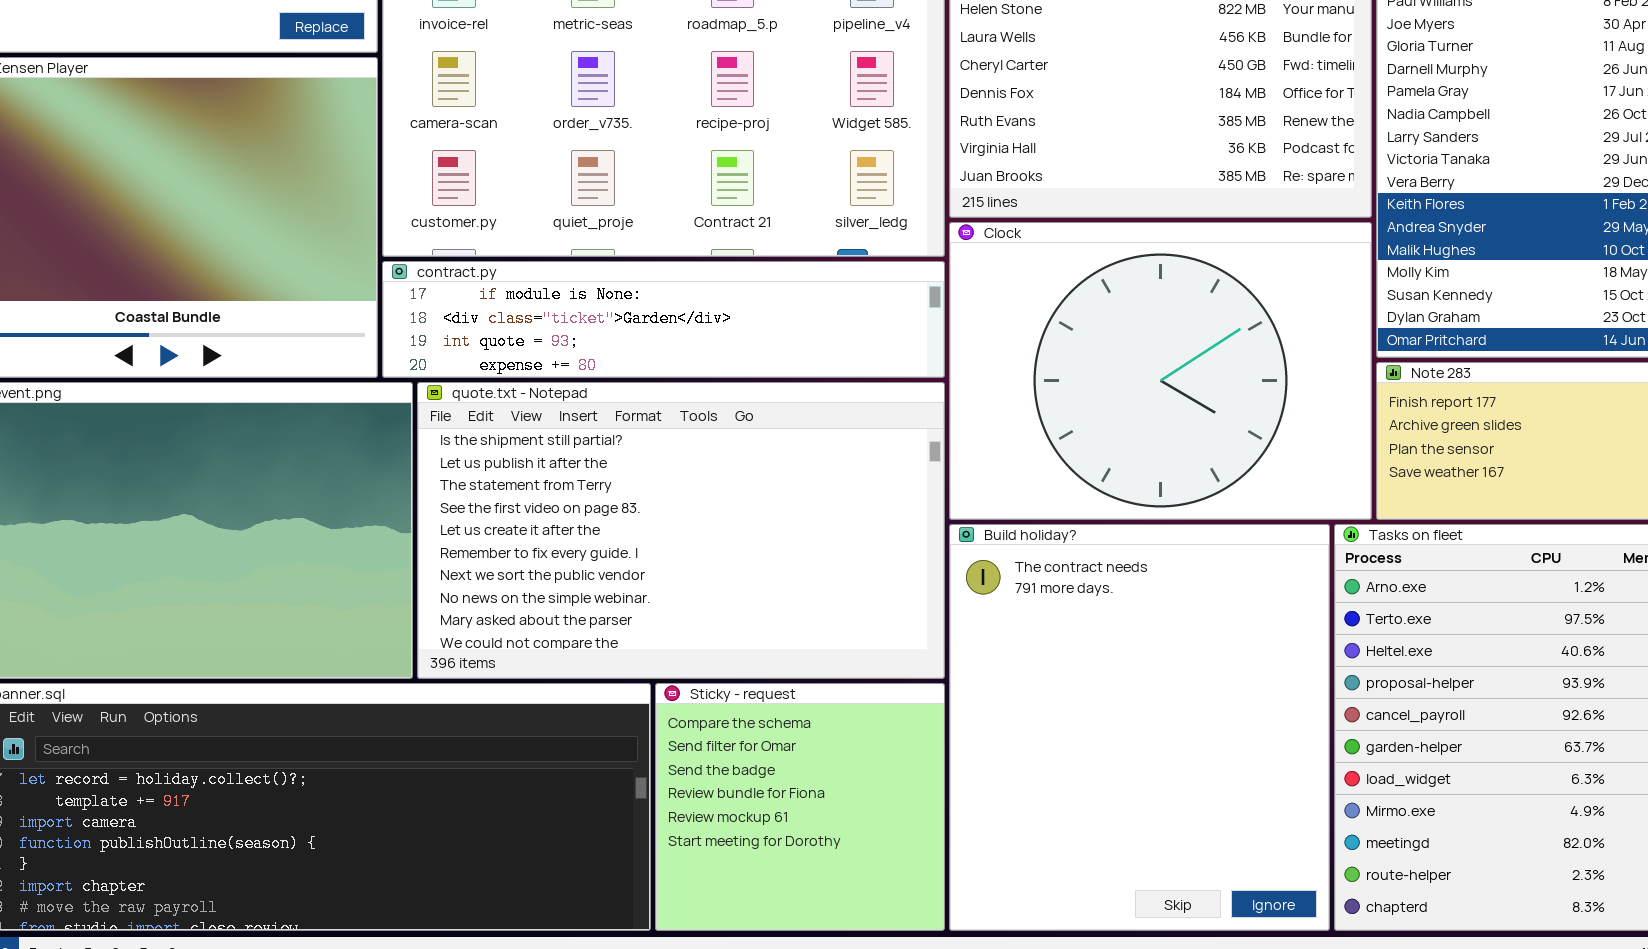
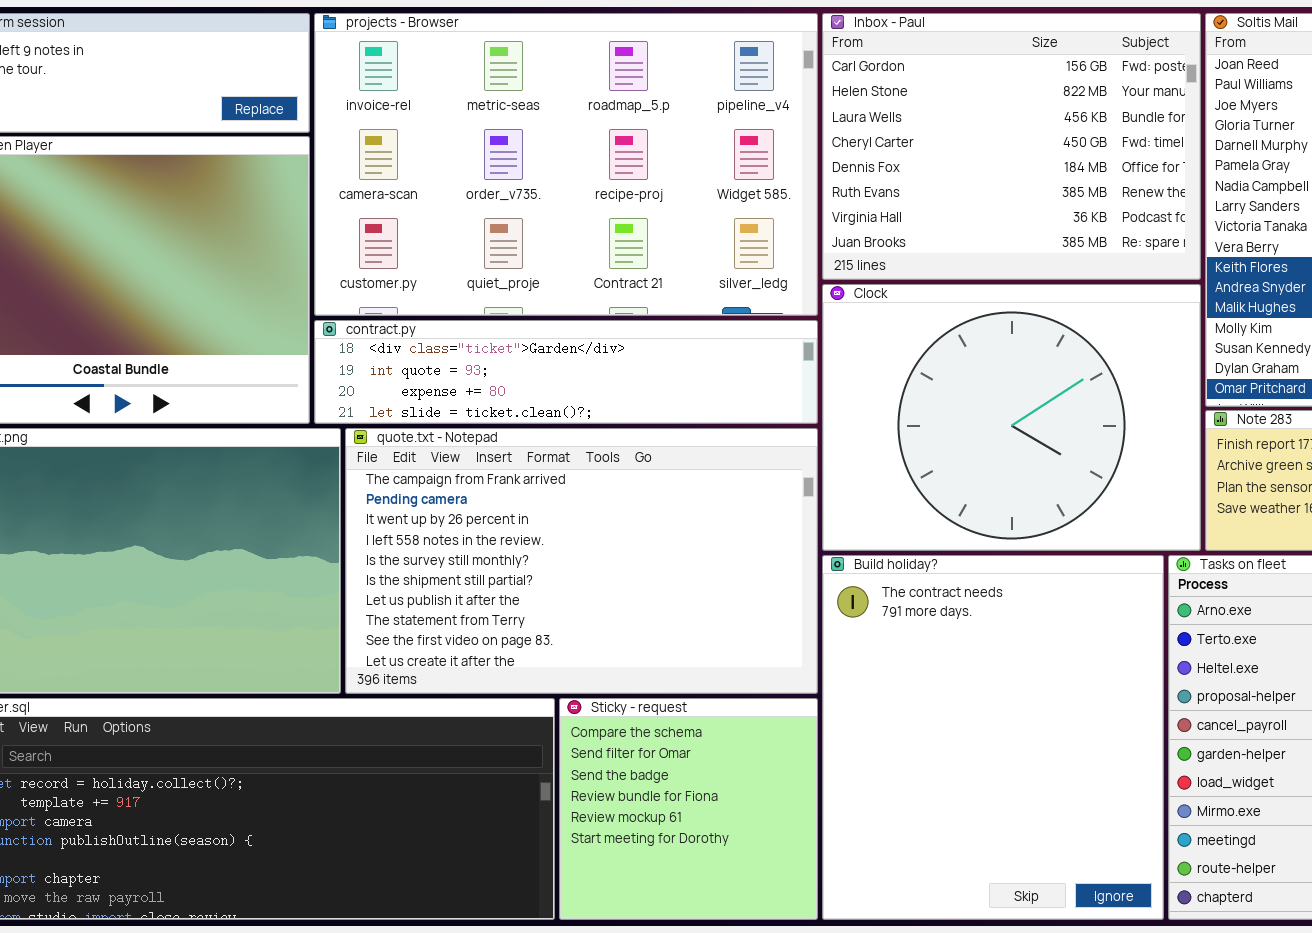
contract.py: [382,261,945,378] -> [314,320,818,424], scrolled down 1 row
quote.txt - Notepad: [417,382,945,679] -> [345,428,818,694], scrolled up 5 rows

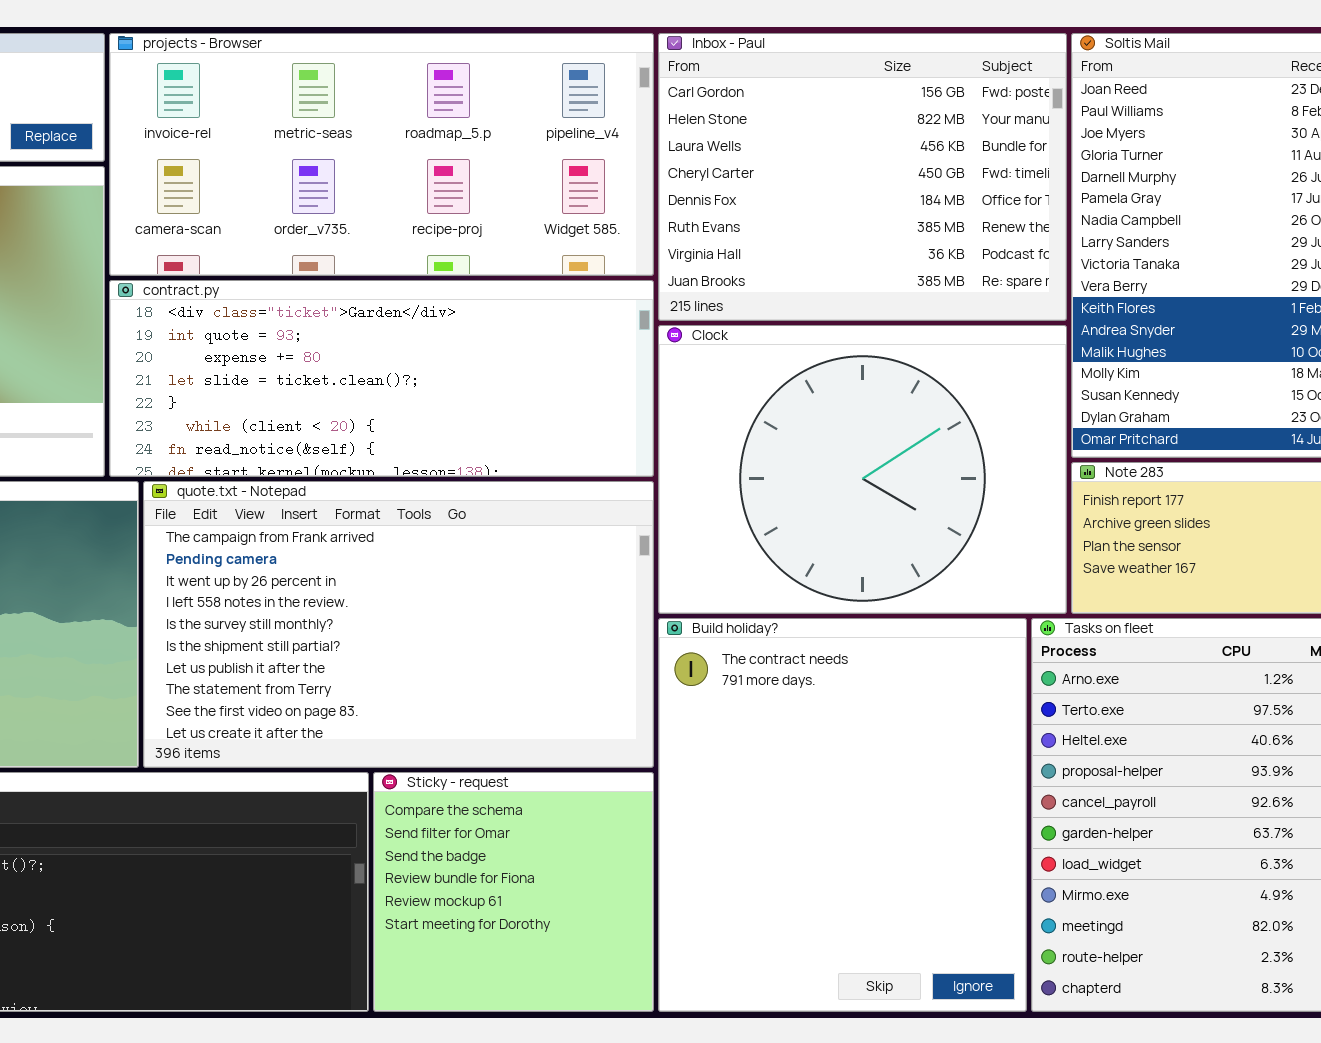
projects - Browser: [314,13,818,316] -> [109,33,654,276], resized
contract.py: [314,320,818,424] -> [109,280,654,477], resized

